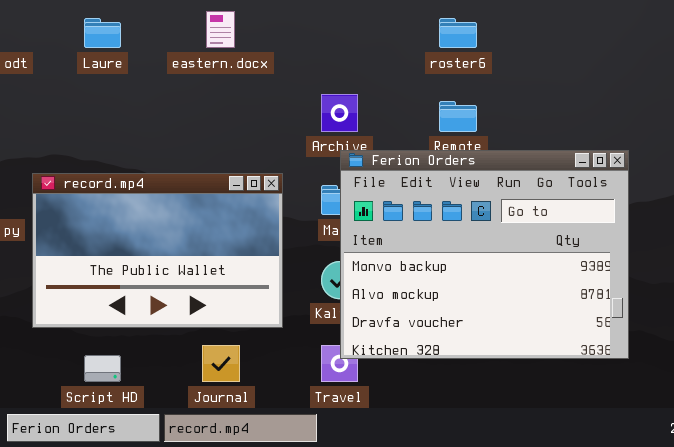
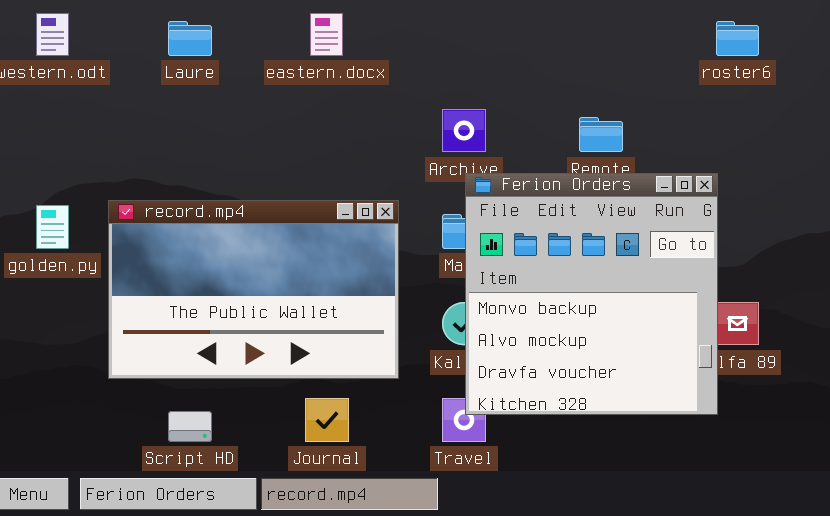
roster6: [439,18,477,48] -> [716,21,759,56], moved
Ferion Orders: [340,150,629,359] -> [465,173,718,415], resized

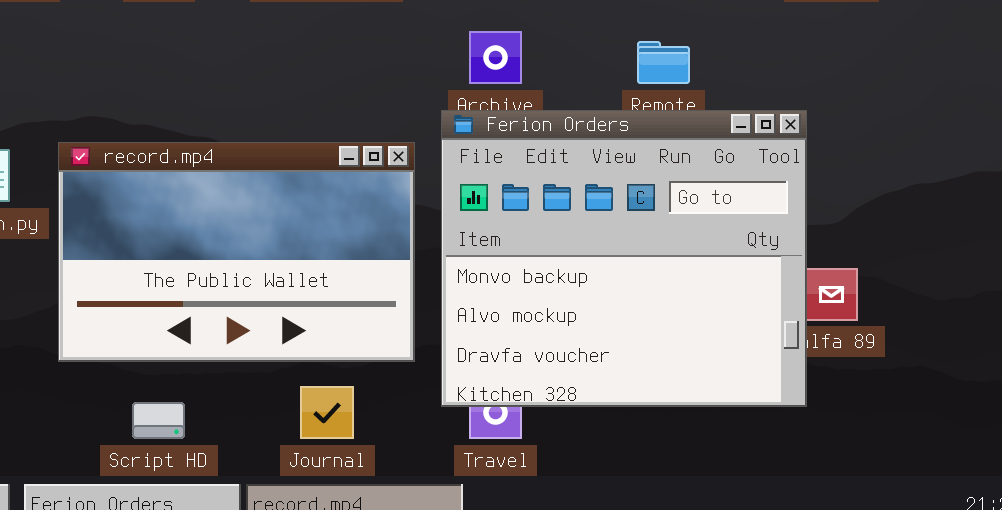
Ferion Orders: [465,173,718,415] -> [441,110,807,407], resized

